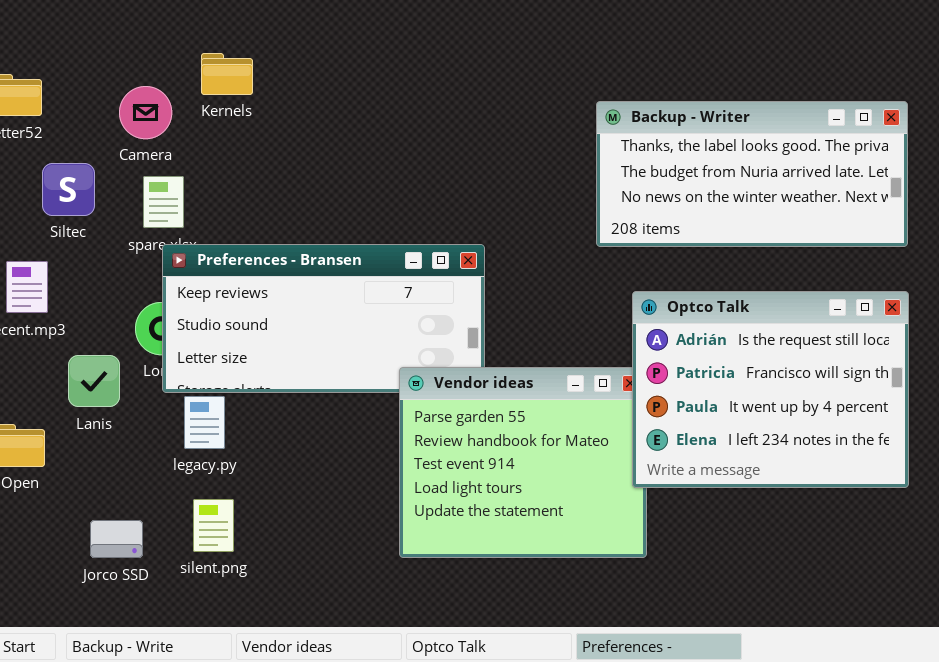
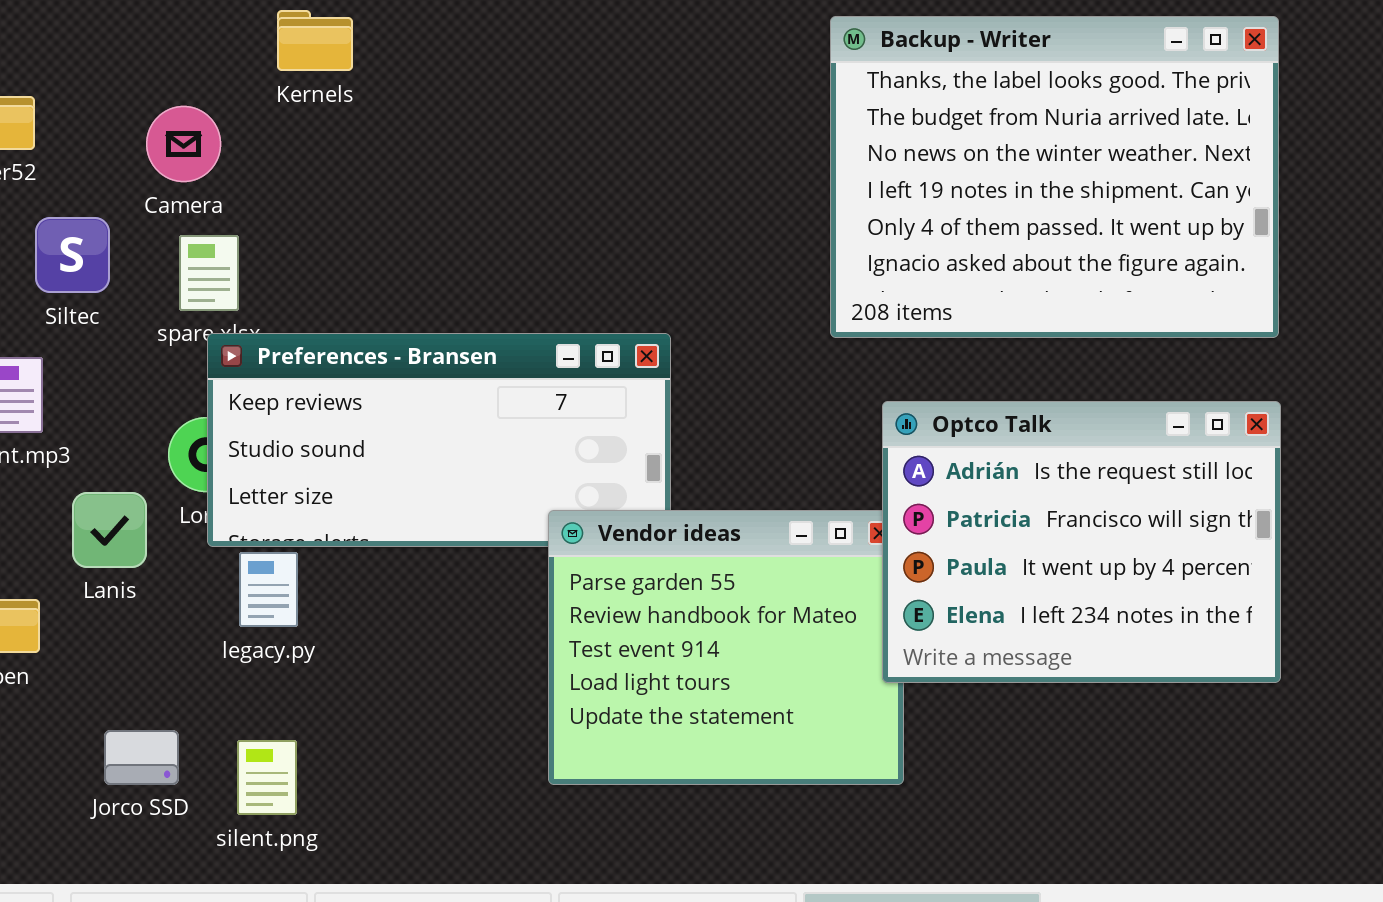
Kernels: [201,53,253,95] -> [277,10,353,71], moved
Backup - Writer: [596,101,908,247] -> [830,16,1279,338], resized
silent.png: [193,499,234,552] -> [237,740,297,815], moved

